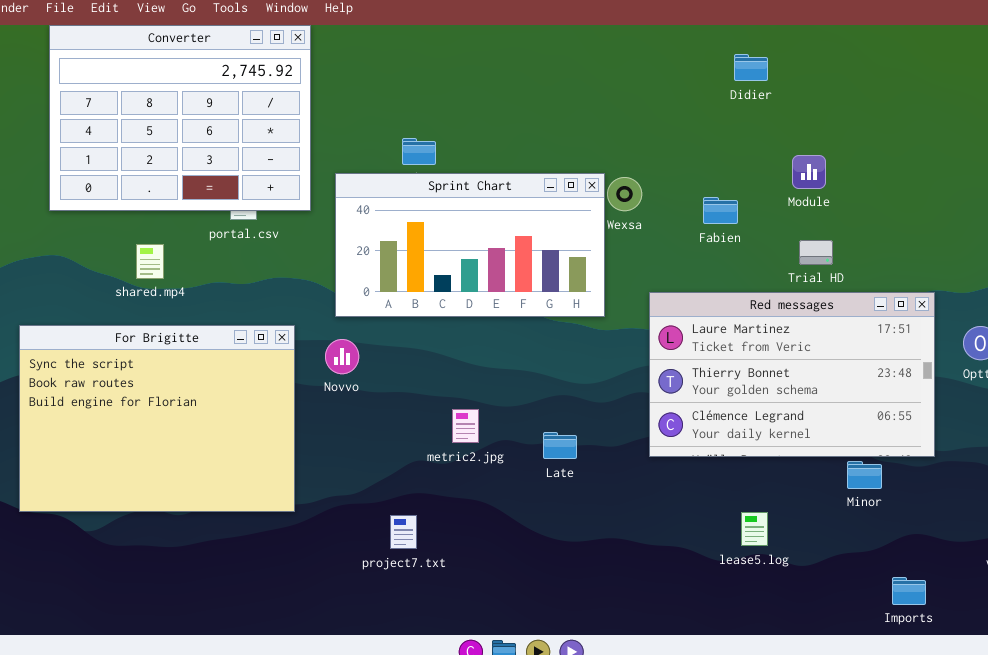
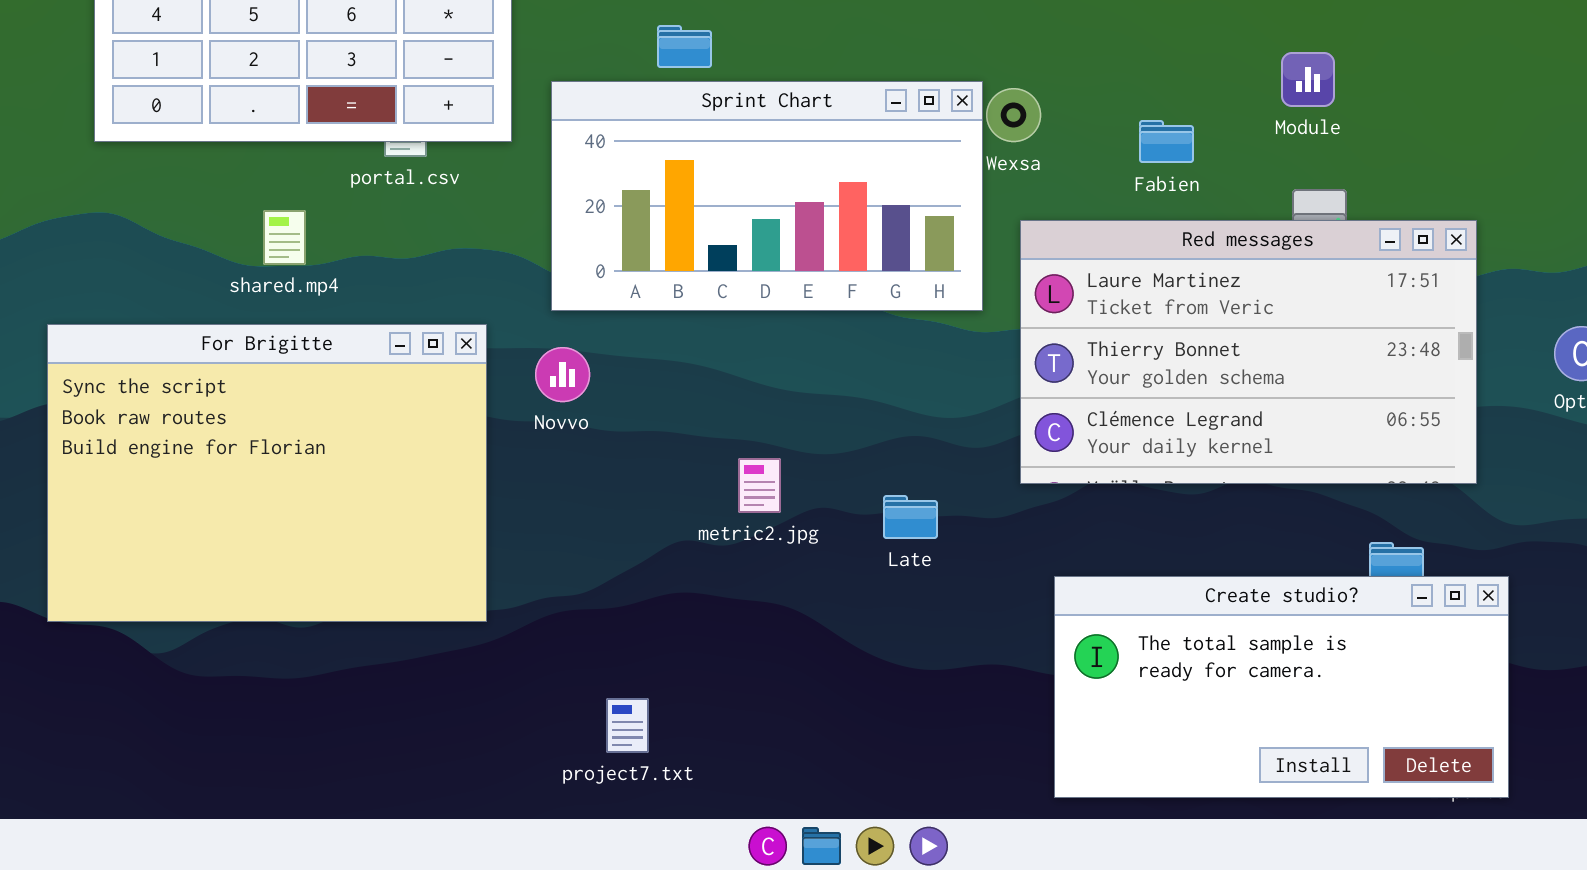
shared.mp4: [136,244,164,279] -> [263,210,306,265], moved
Red messages: [649,292,935,457] -> [1020,220,1477,484], moved
Create studio?: none -> [1054,576,1509,798], opened
project7.txt: [390,515,417,549] -> [606,698,649,753], moved

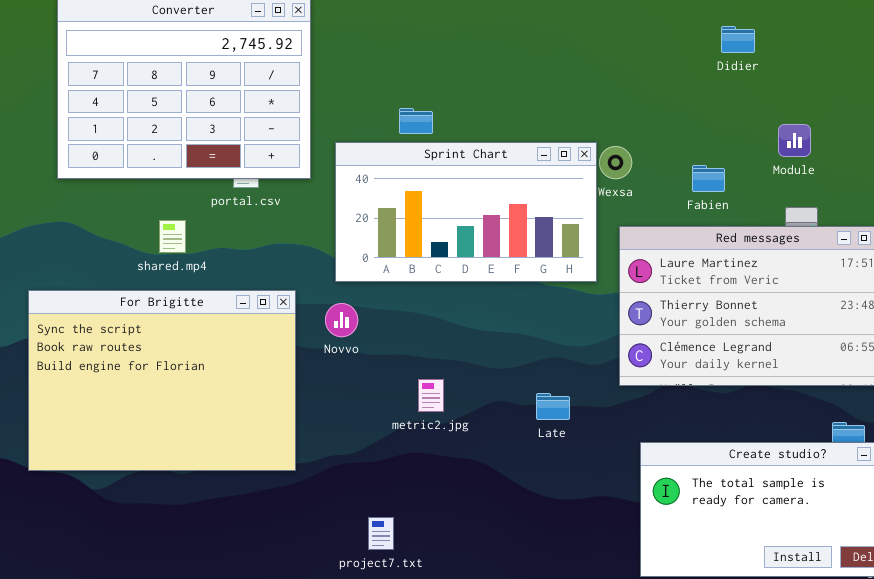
metric2.jpg: [738,458,781,513] -> [418,379,444,412], moved

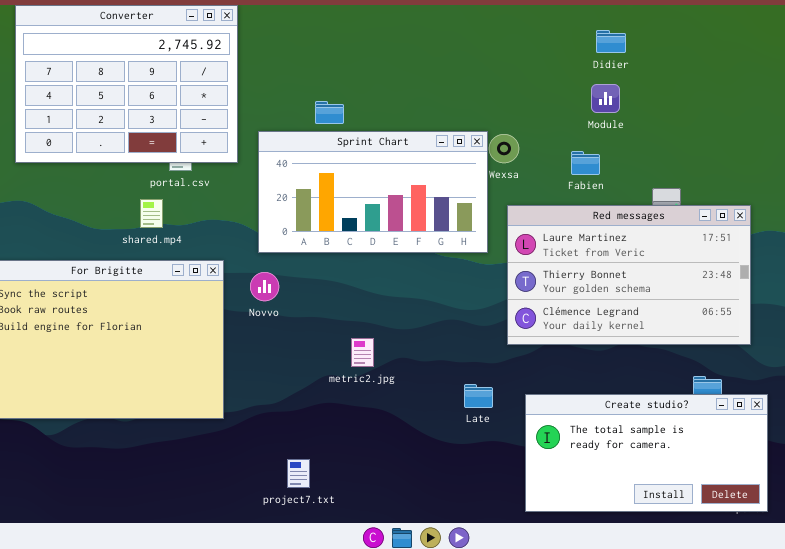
Module: [778,124,811,157] -> [591,84,620,113], moved
shared.mp4: [159,220,186,253] -> [140,199,163,228], moved
metric2.jpg: [418,379,444,412] -> [351,338,374,367], moved
Late: [536,393,570,420] -> [464,384,493,408], moved

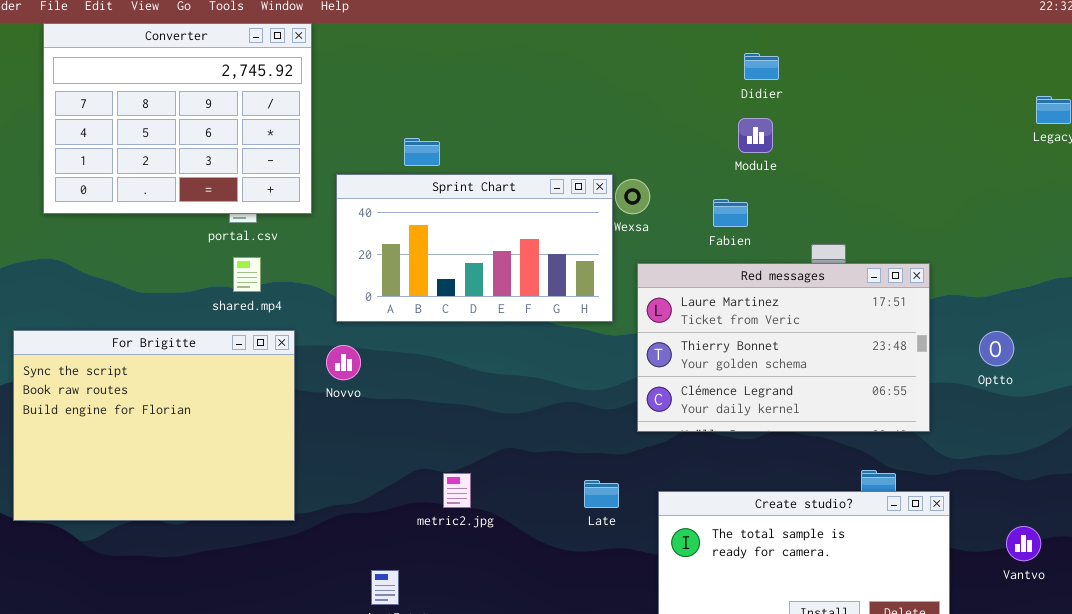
shared.mp4: [140,199,163,228] -> [233,257,261,292], moved
metric2.jpg: [351,338,374,367] -> [443,473,471,508], moved

